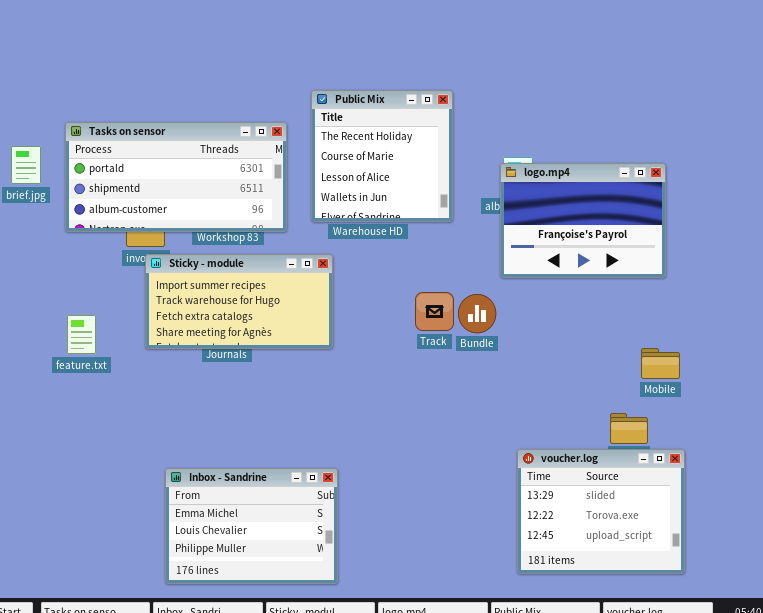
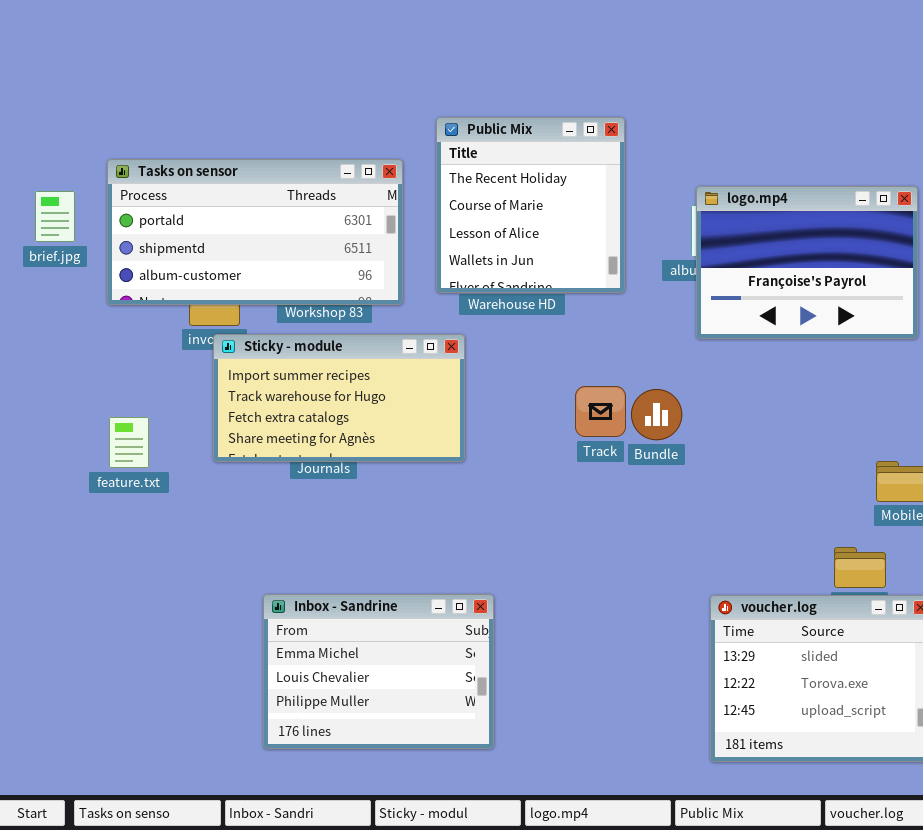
logo.mp4: [500,163,666,278] -> [696,186,918,339], moved
Inbox - Sandrine: [165,468,338,584] -> [263,594,494,749], moved

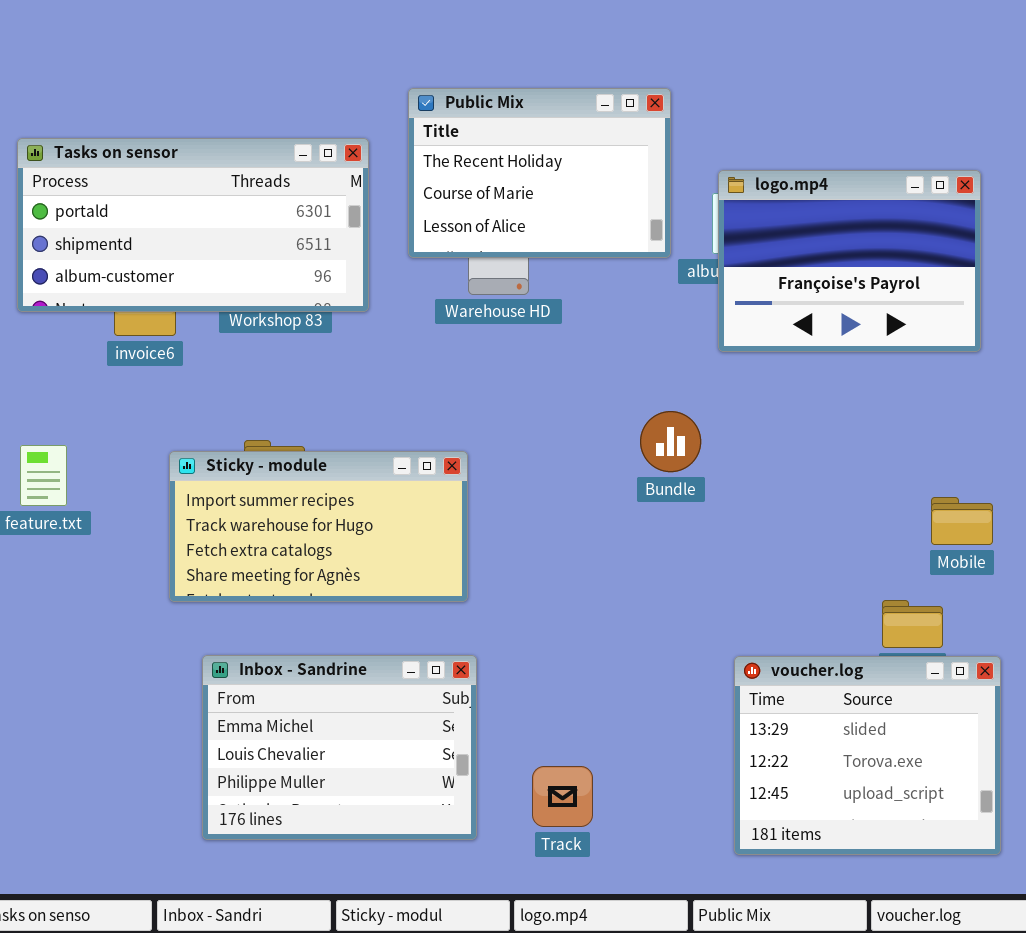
Public Mix: [436,117,625,293] -> [408,88,671,258], resized
Sticky - module: [213,334,465,462] -> [169,451,468,602], moved
Track: [575,386,626,437] -> [532,766,593,827], moved

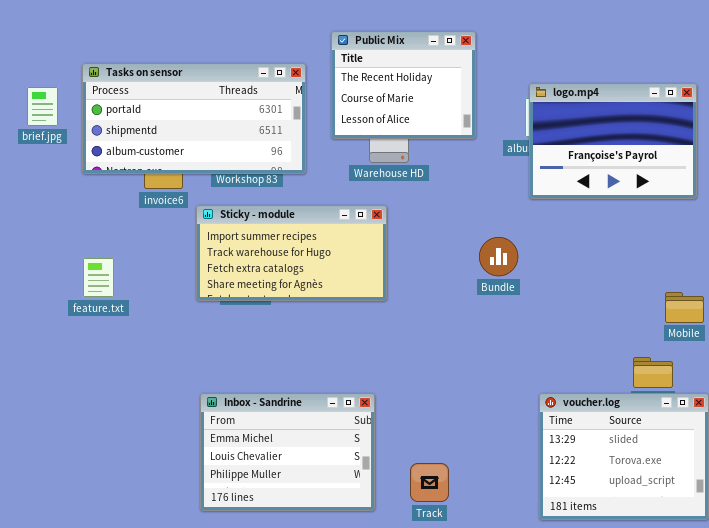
Public Mix: [408,88,671,258] -> [331,31,476,139], resized
Sticky - module: [169,451,468,602] -> [196,205,387,301], moved

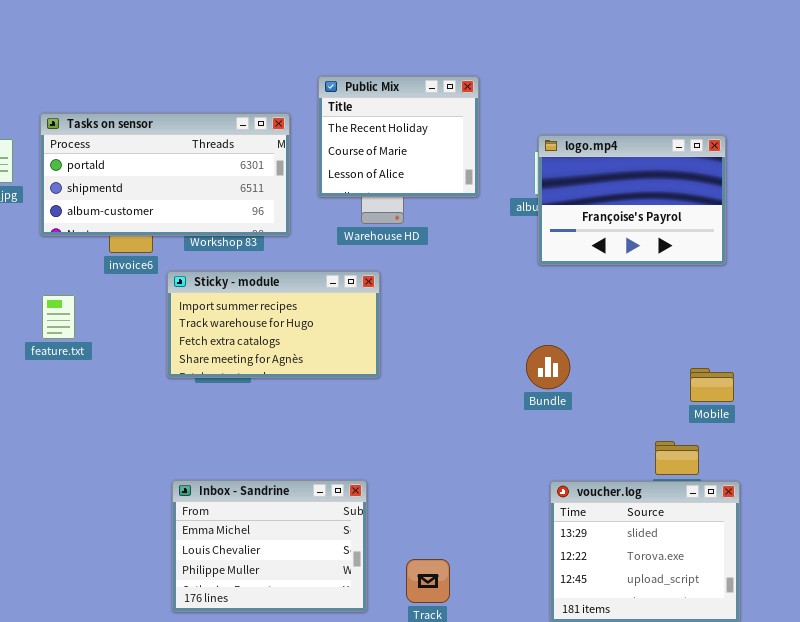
Bundle: [479,237,518,276] -> [526,345,570,389], moved
feature.txt: [83,258,114,297] -> [42,295,75,339], moved

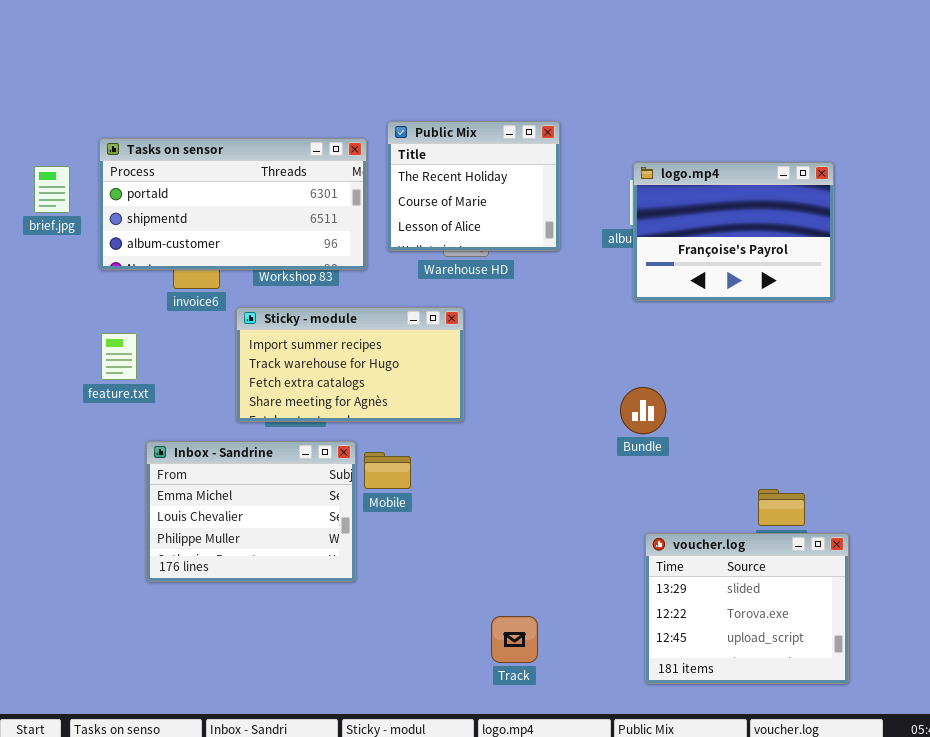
Public Mix: [318,76,479,197] -> [387,121,560,251], moved
Mobile: [690,368,734,402] -> [364,452,411,489], moved
Inbox - Sandrine: [172,480,367,612] -> [146,441,356,582], moved

